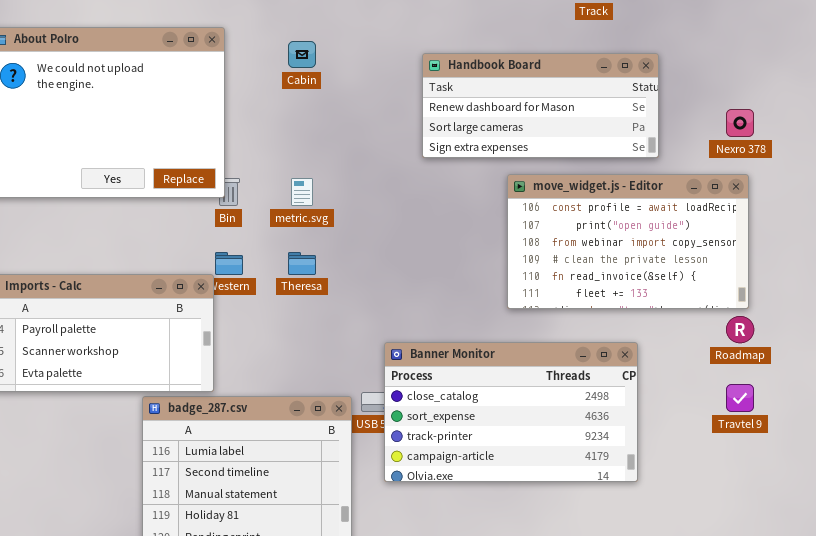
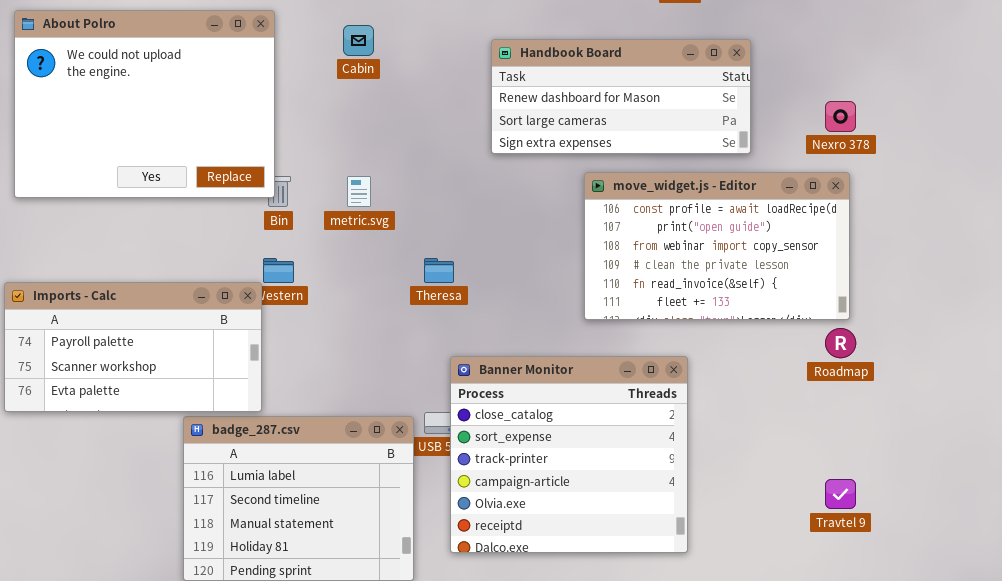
Theresa: [288,252,316,275] -> [424,258,454,283], moved
Banner Monitor: [384,342,638,482] -> [450,356,688,553], resized
Travtel 9: [726,384,754,412] -> [825,479,856,509], moved

